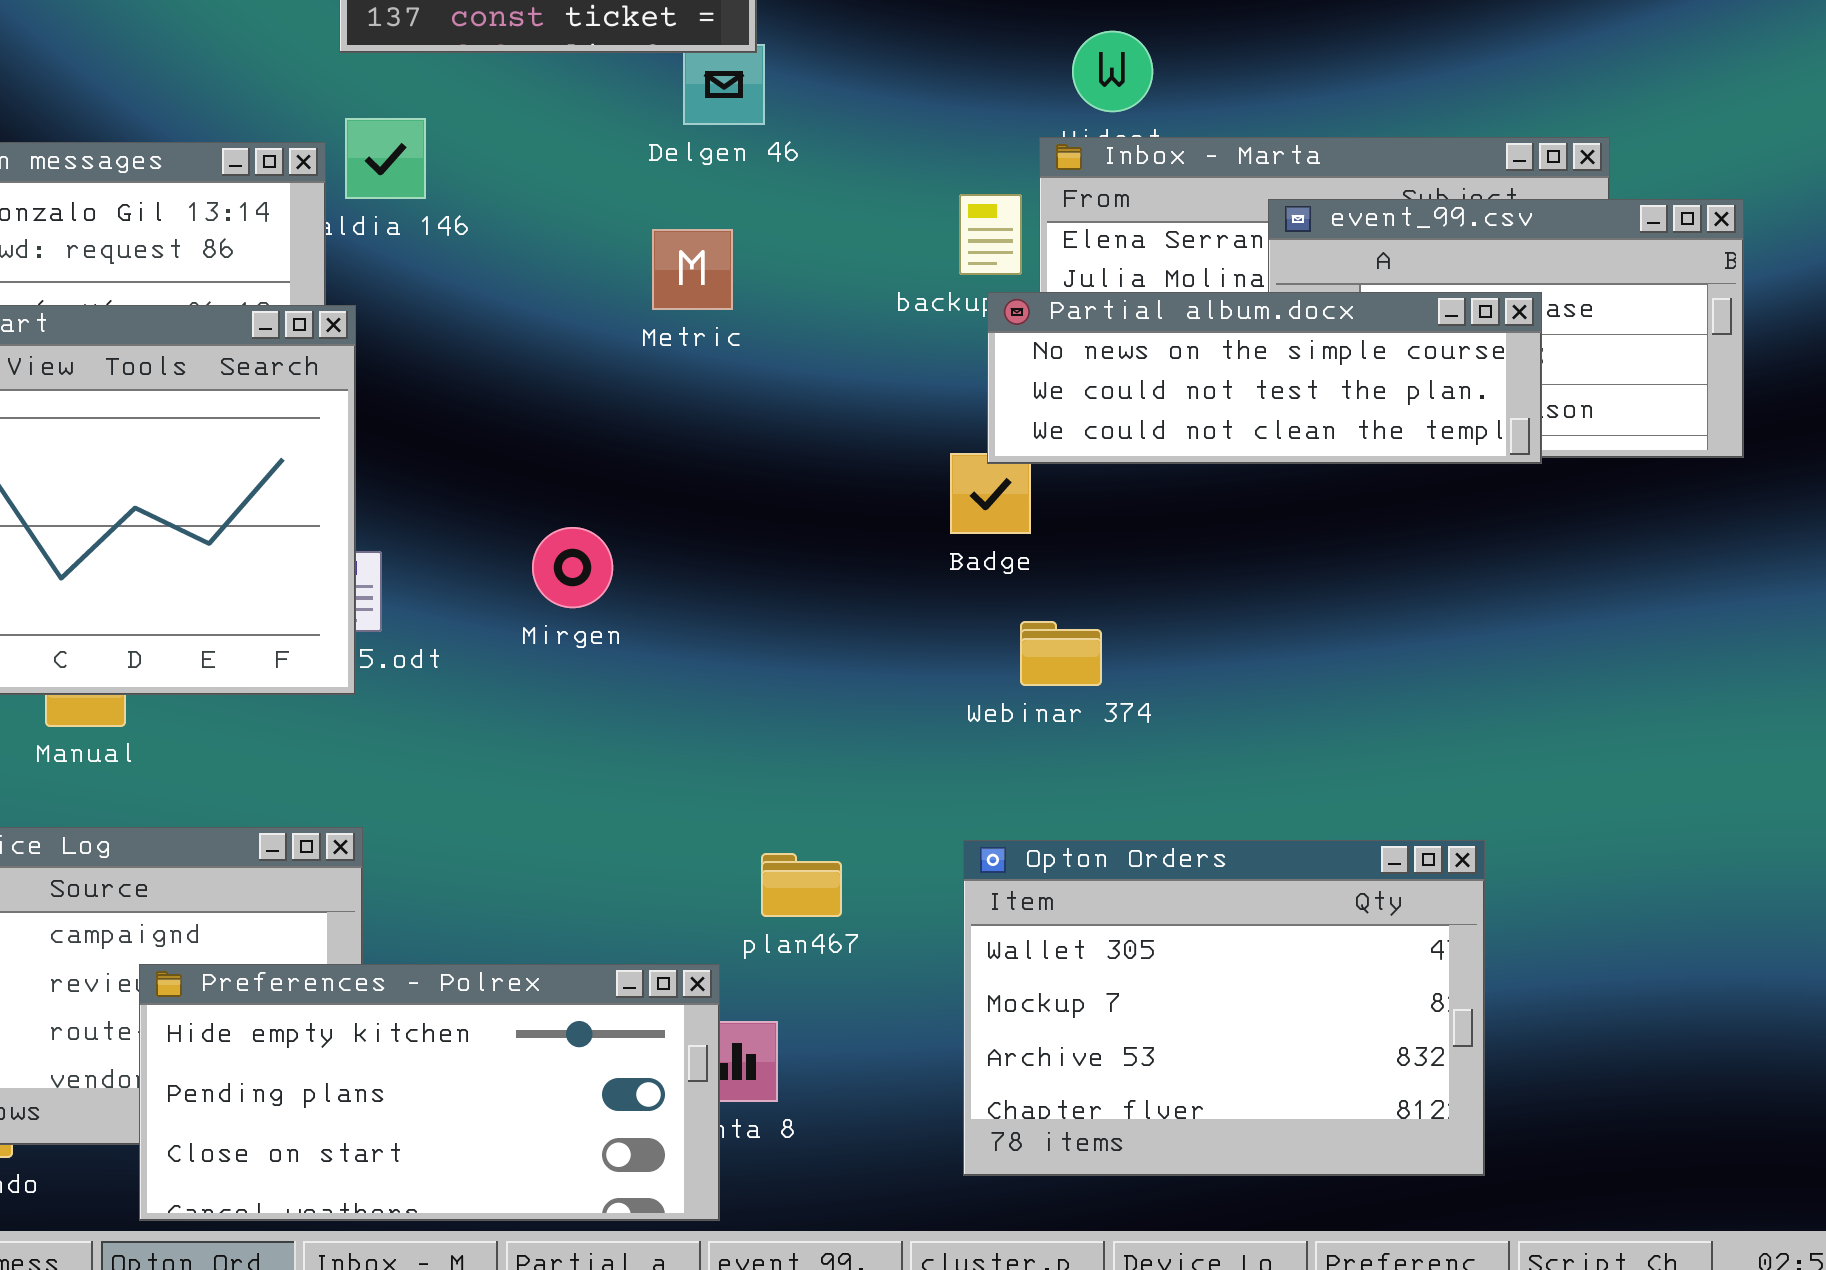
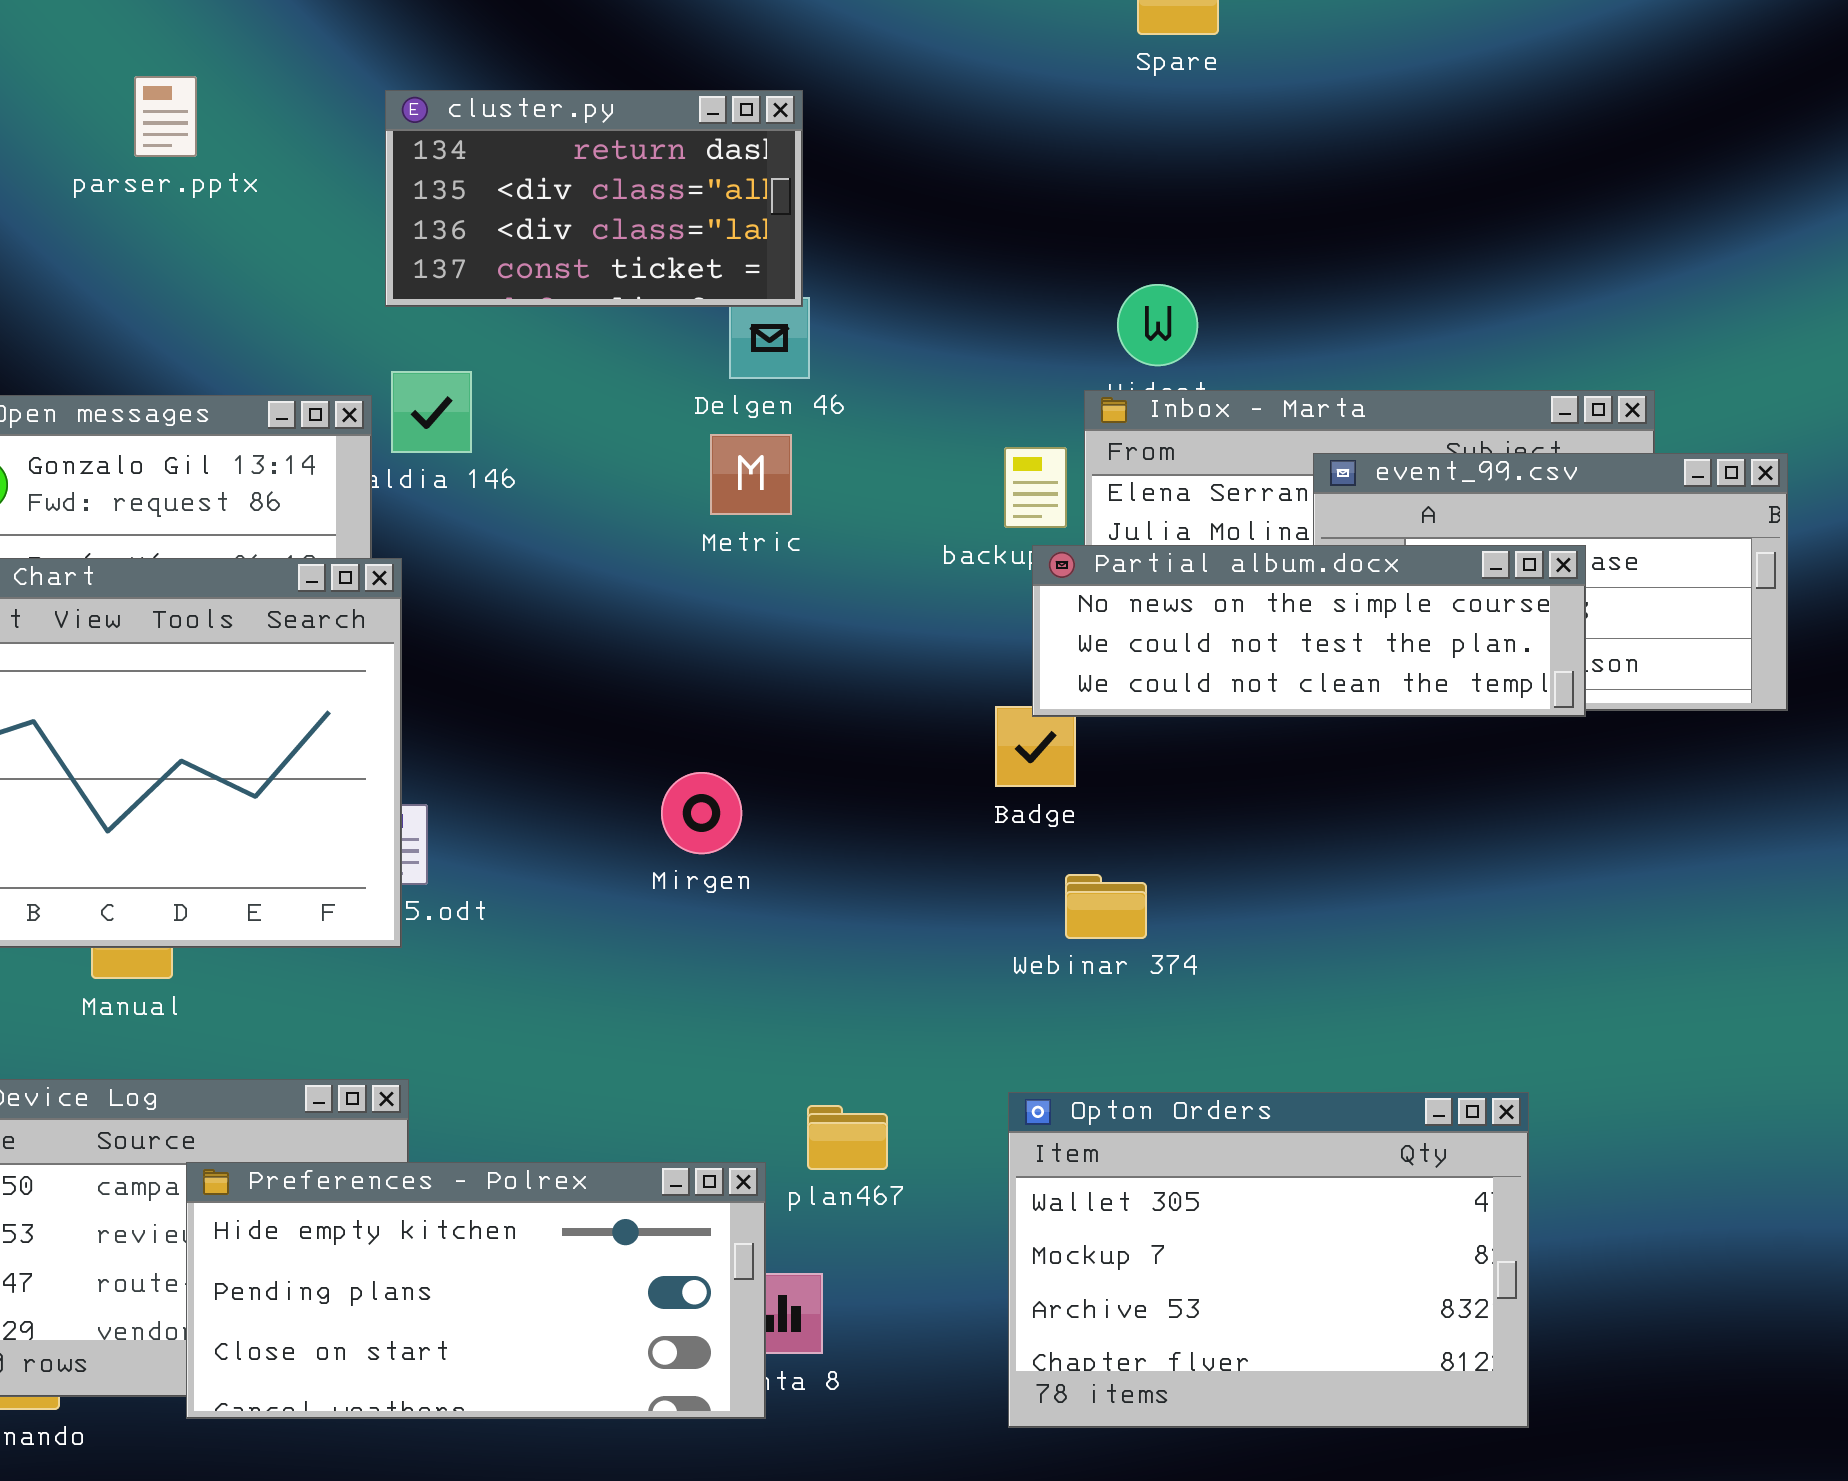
Metric: [652,229,733,310] -> [710,434,792,515], moved
Mirgen: [532,527,613,608] -> [661,772,742,854], moved
Preferences - Polrex: [139,964,720,1221] -> [186,1162,766,1419], moved

